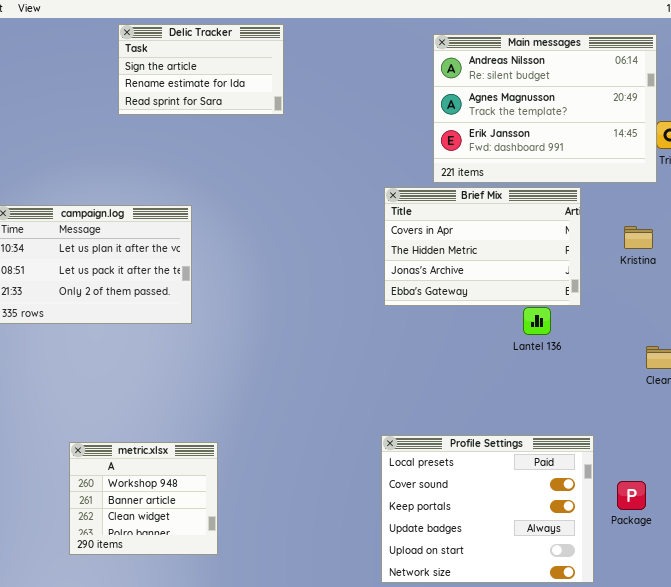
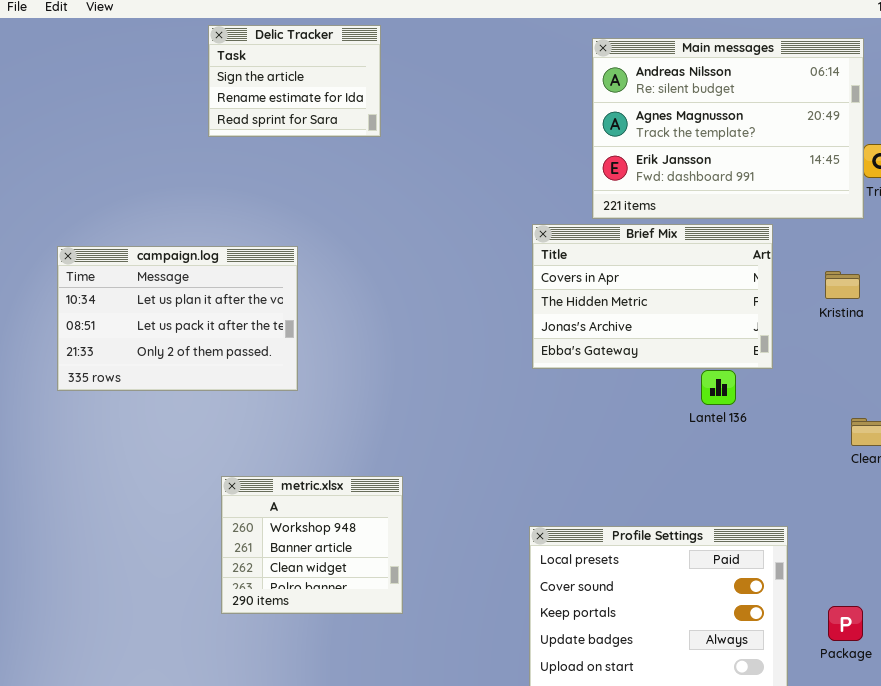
Delic Tracker: [118,24,284,115] -> [208,25,381,137], resized
metric.xlsx: [69,442,218,555] -> [221,476,403,614], moved
Package: [617,481,646,510] -> [828,606,863,641], moved

